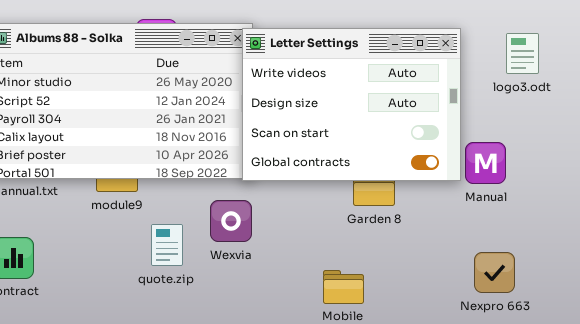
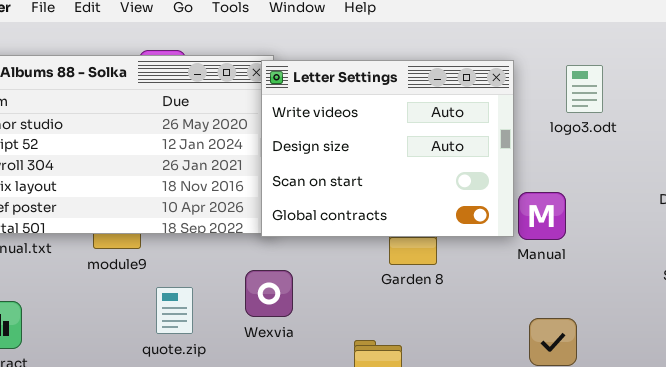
Wexvia: [210,200,252,242] -> [245,270,293,317], moved

